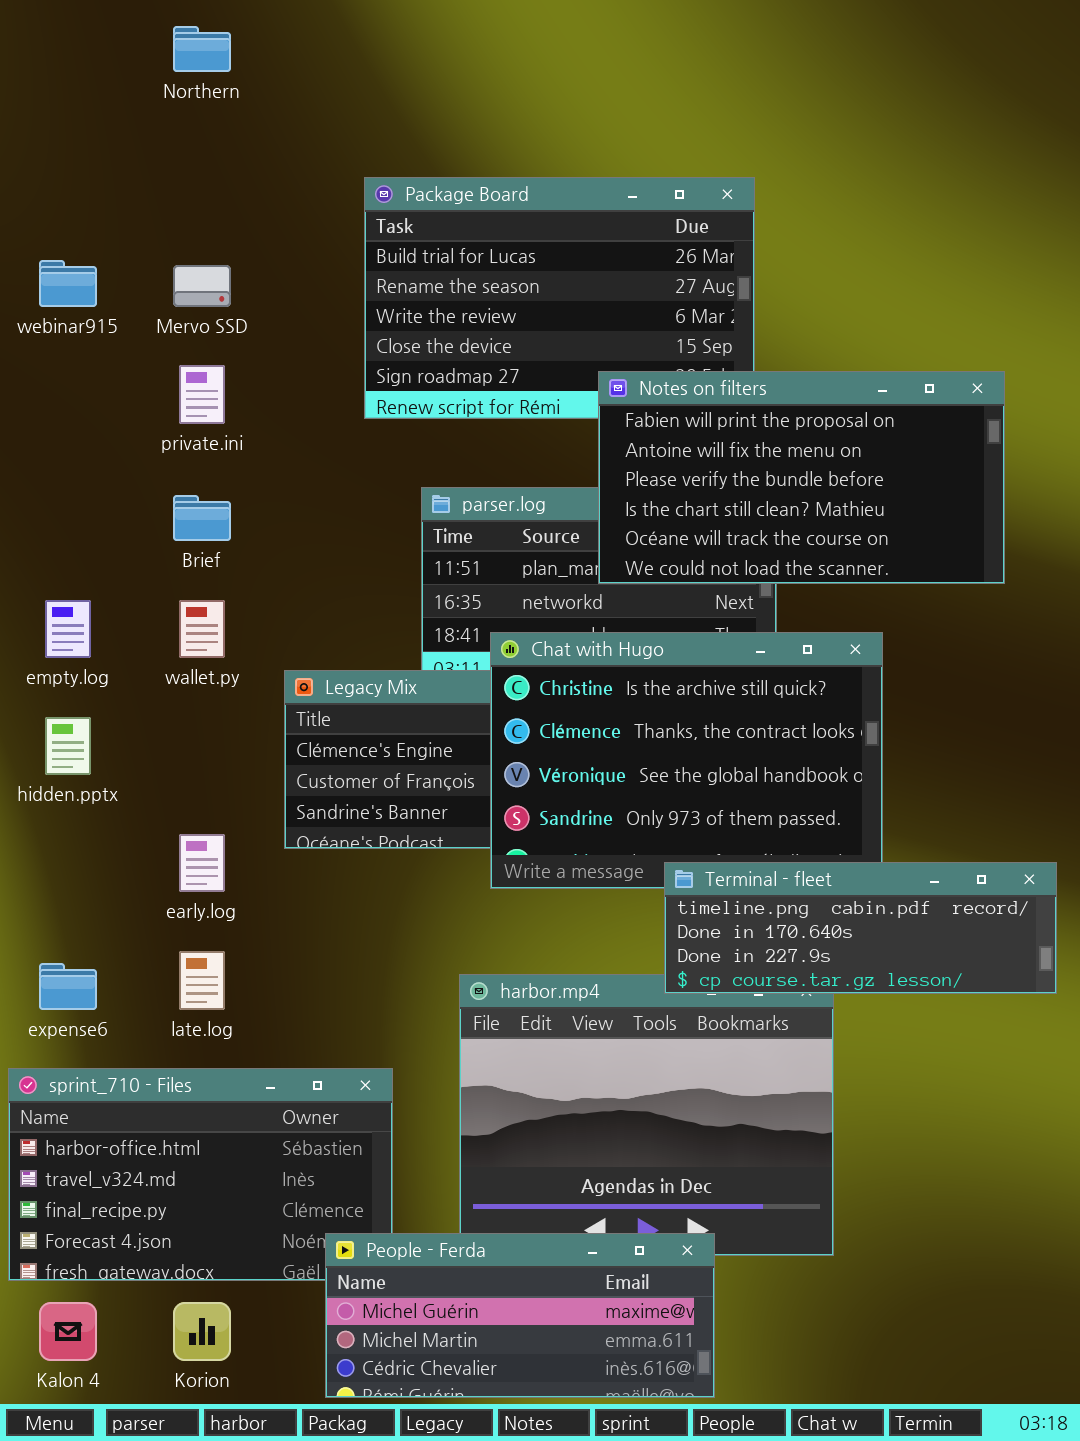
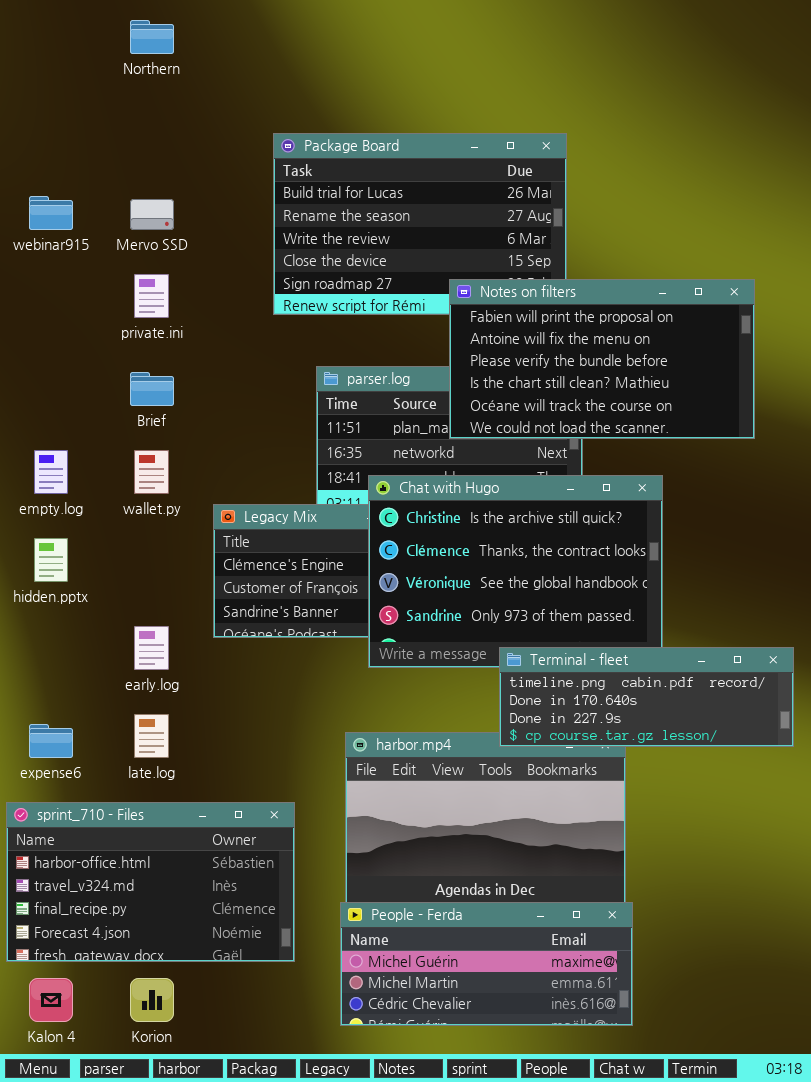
People - Ferda: [325,1233,715,1398] -> [340,902,633,1026], moved

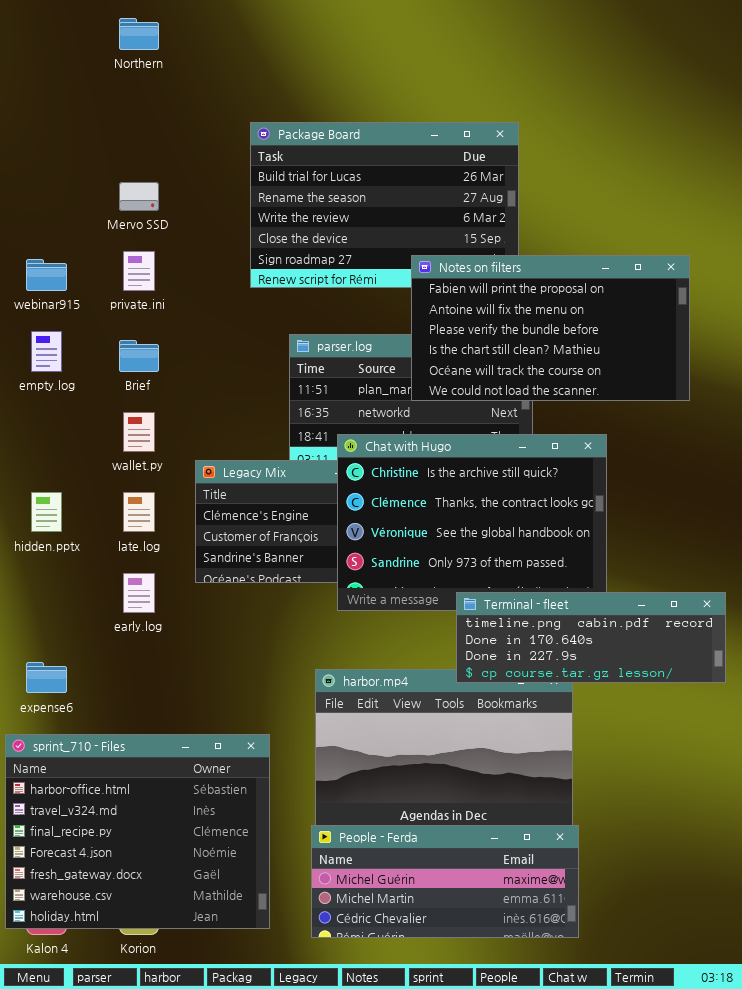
webinar915: [29,196,73,230] -> [26,259,67,291], moved
empty.log: [34,450,68,494] -> [31,331,62,372], moved
late.log: [134,714,169,758] -> [123,492,155,532], moved
sprint_710 - Files: [6,802,295,962] -> [5,734,270,929], resized

